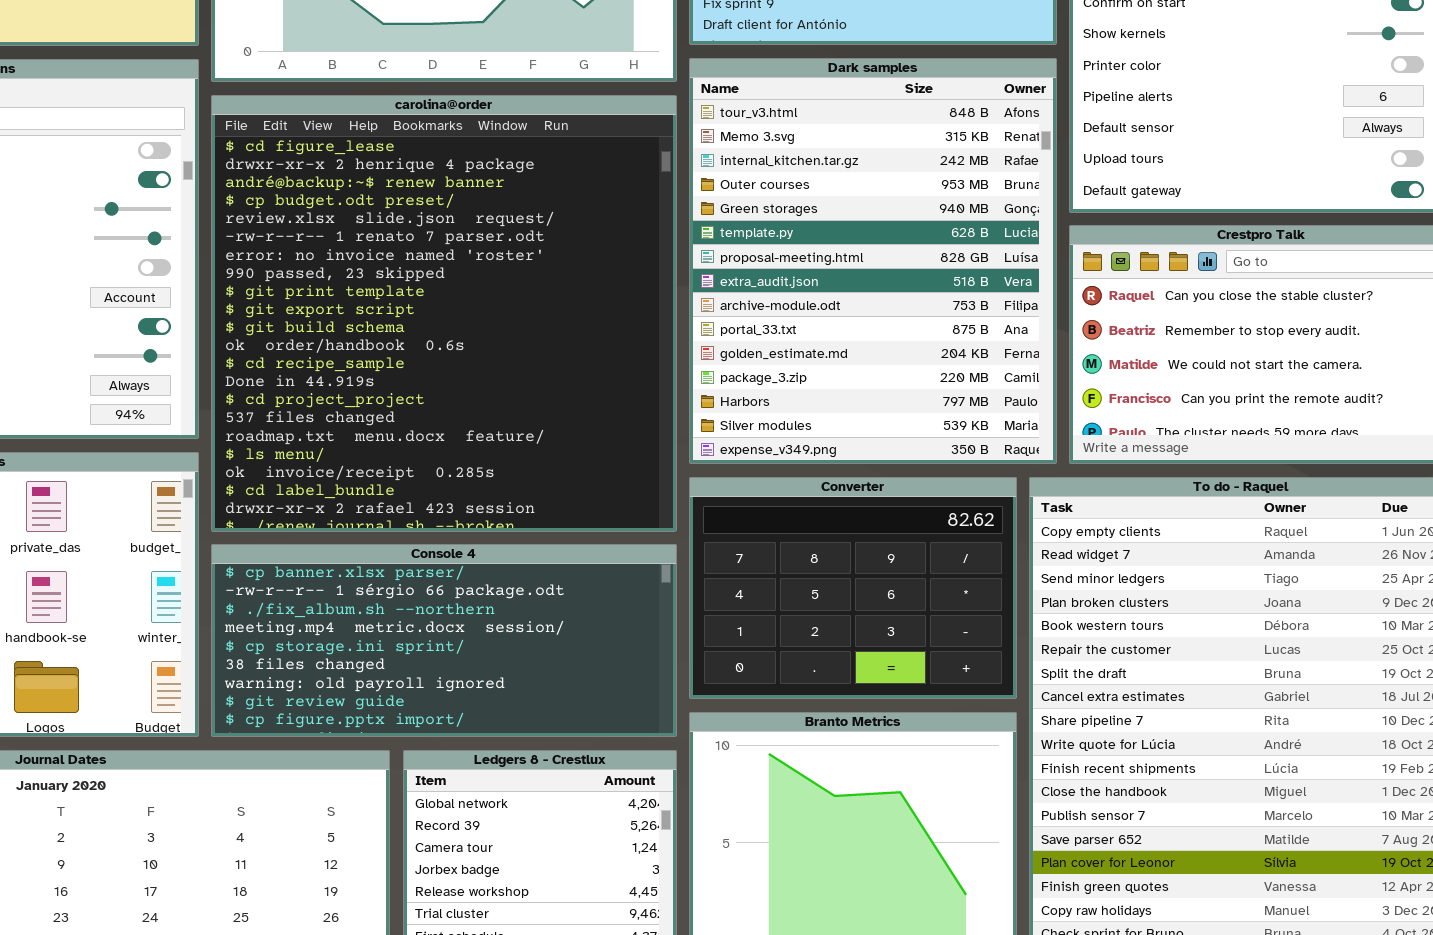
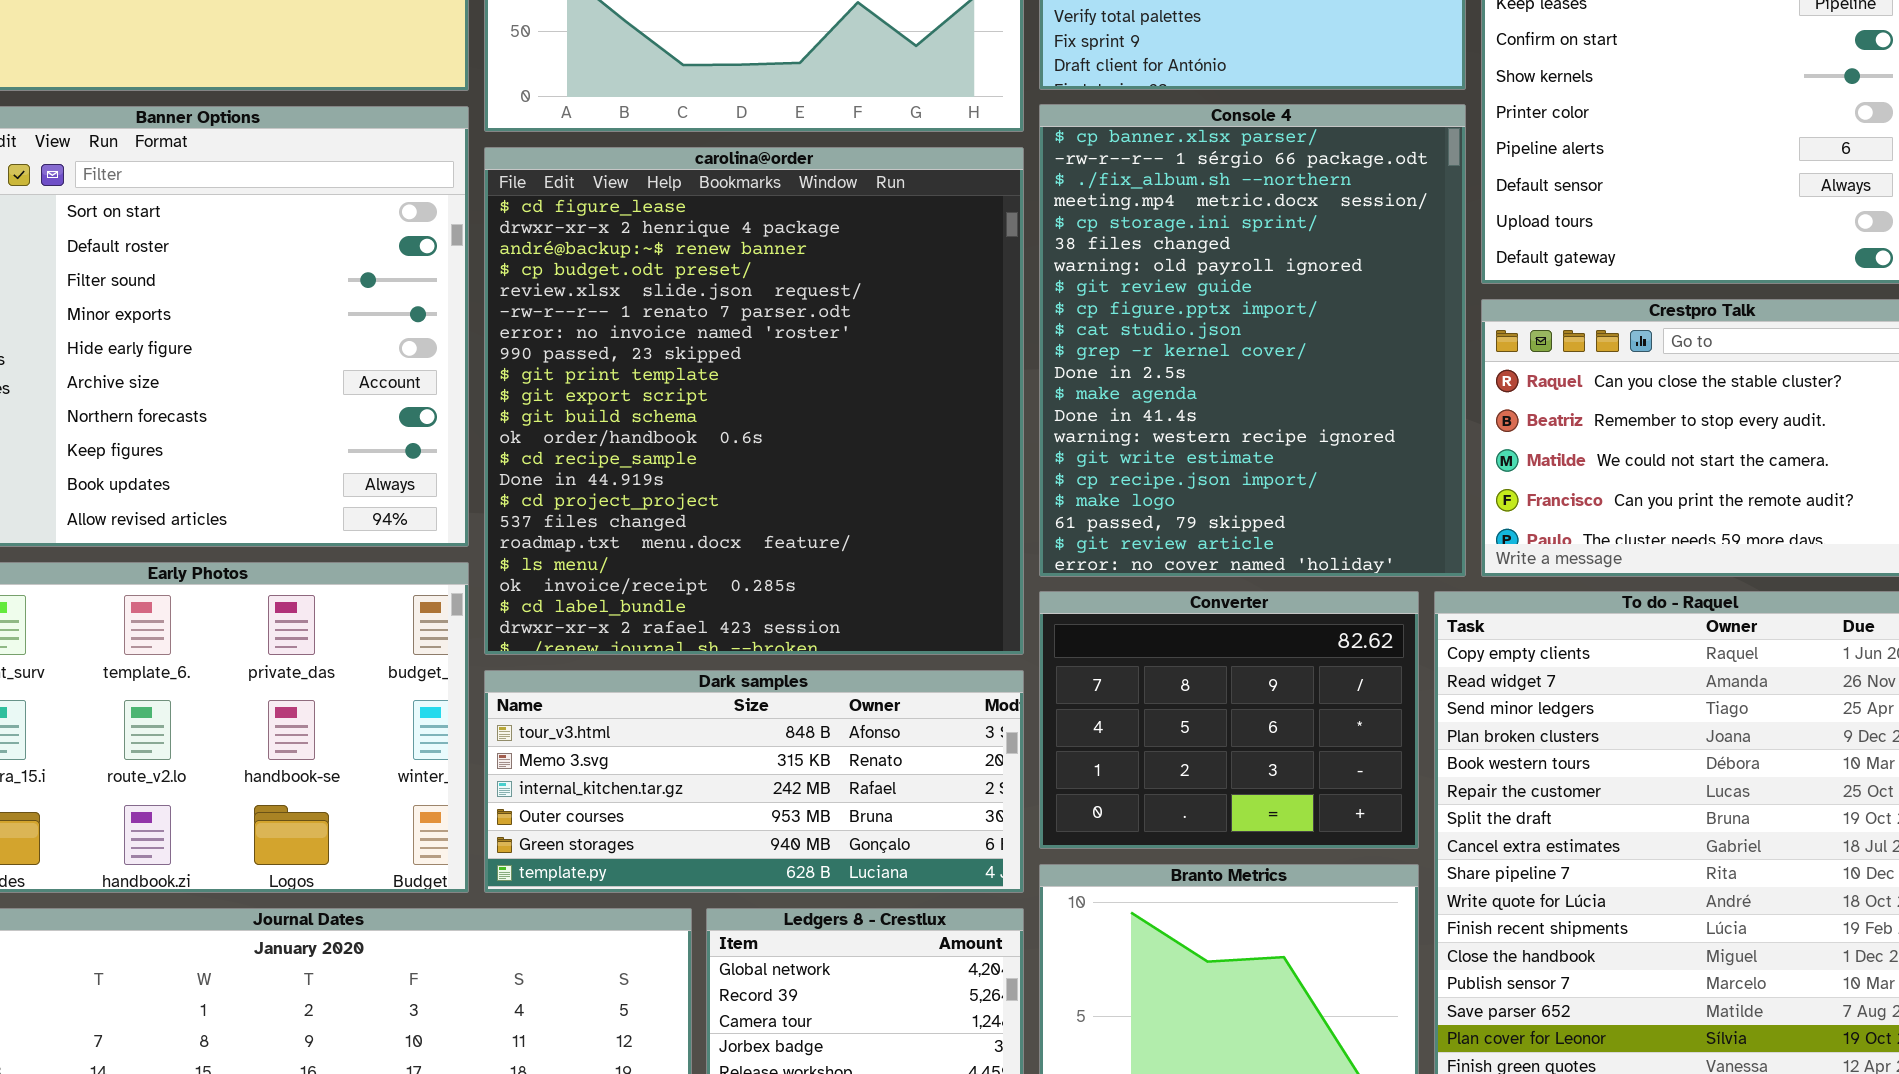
Dark samples: [689,58,1057,464] -> [484,670,1024,893], moved, resized
Console 4: [211,544,677,737] -> [1039,104,1466,577], moved, resized

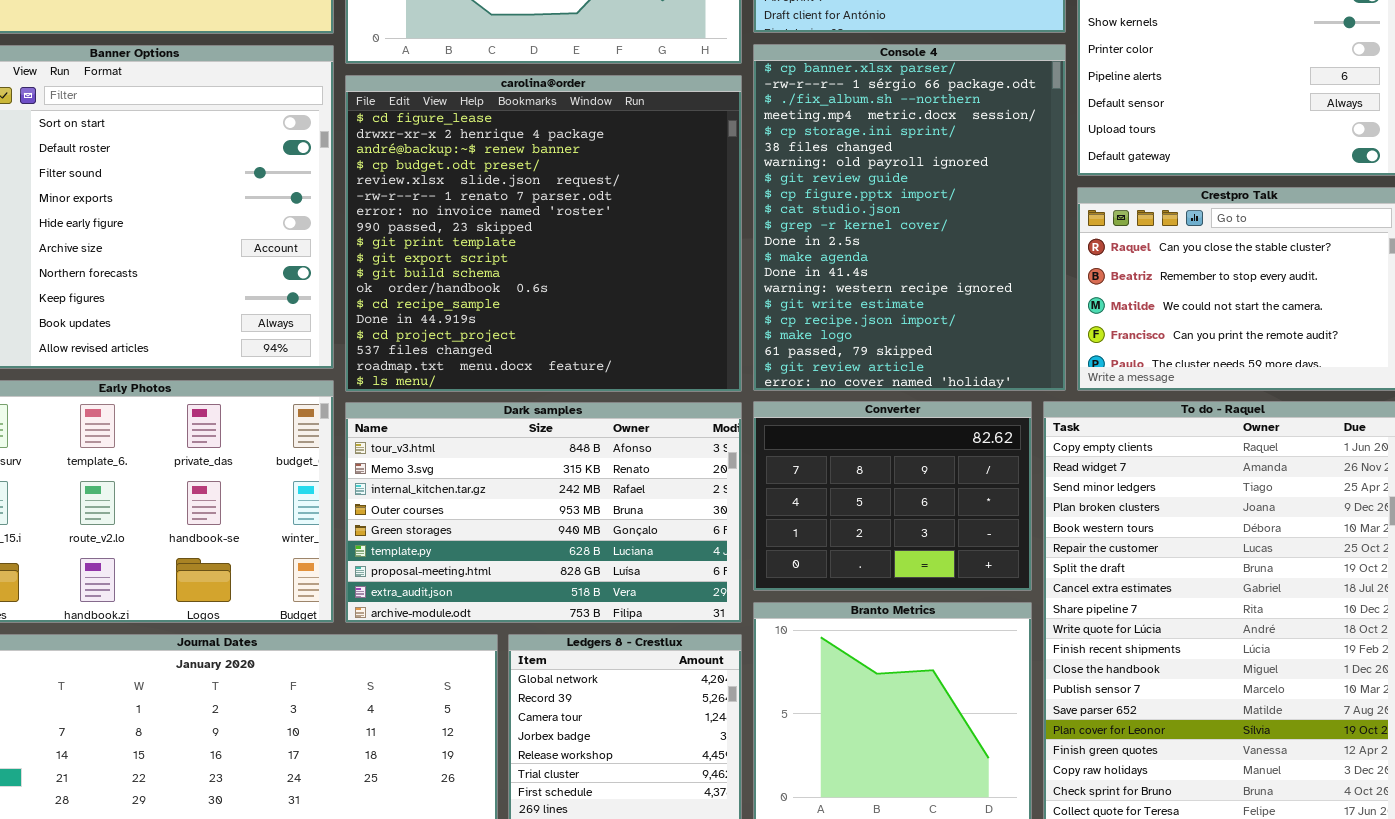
carolina@order: [484,147,1024,655] -> [345,75,742,392], resized
Dark samples: [484,670,1024,893] -> [345,402,742,623], resized

